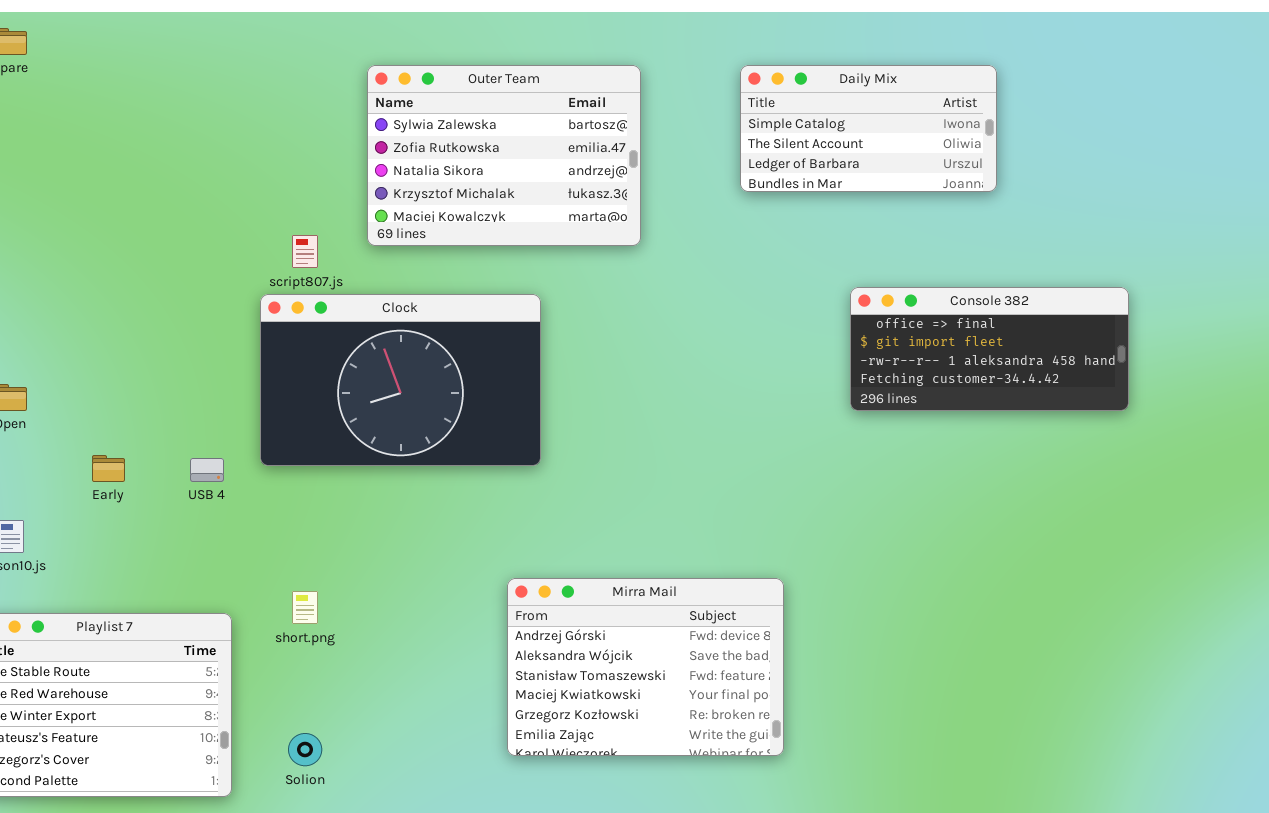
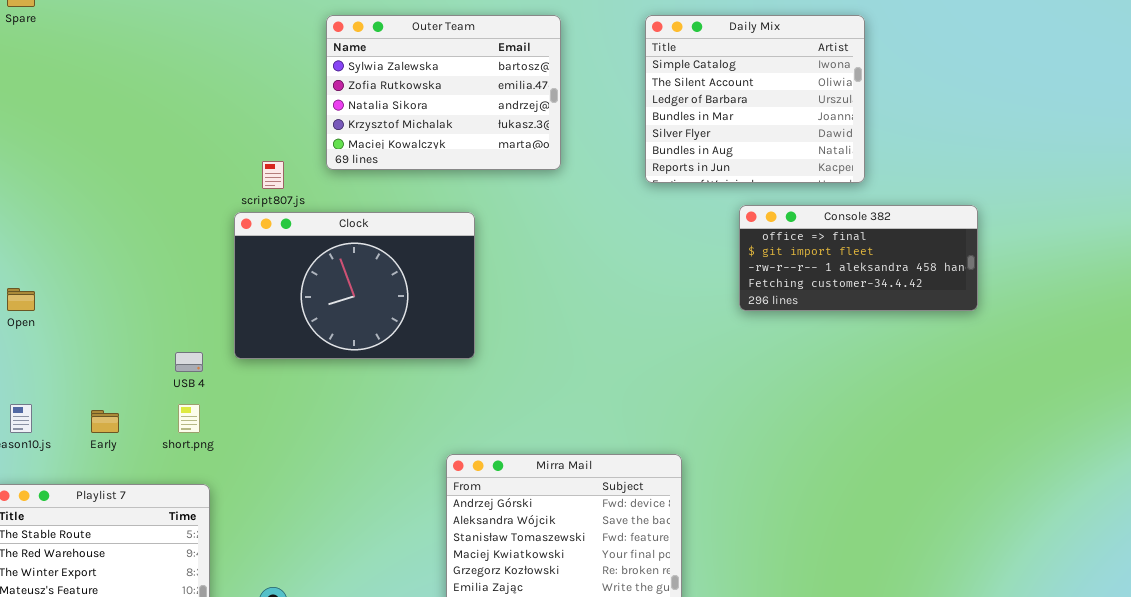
Daily Mix: [740,65,997,192] -> [645,15,865,183], resized
Early: [92,455,125,482] -> [91,410,119,433], moved
short.png: [292,591,318,624] -> [178,404,200,433], moved

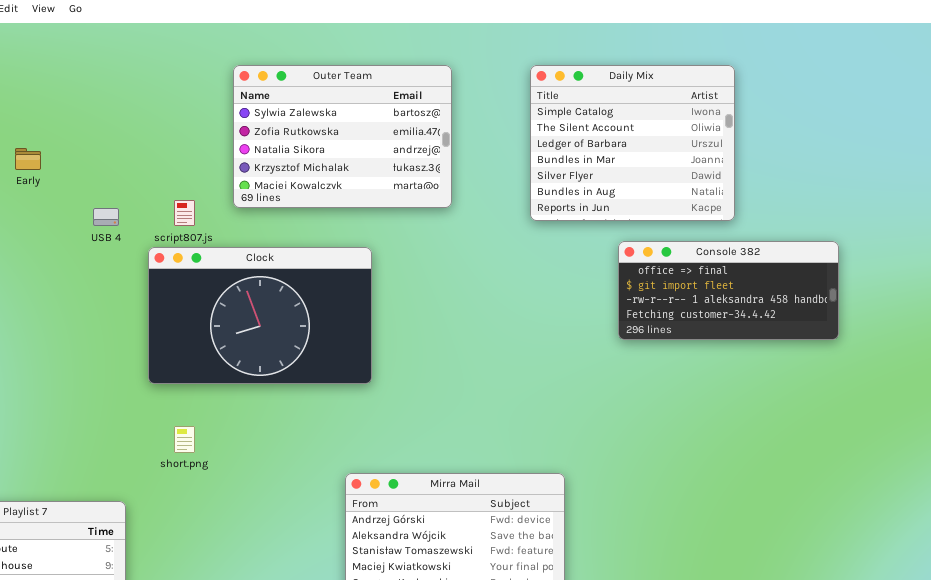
USB 4: [175,352,203,372] -> [93,208,119,226], moved
short.png: [178,404,200,433] -> [174,426,195,453], moved
Early: [91,410,119,433] -> [15,148,41,170], moved

